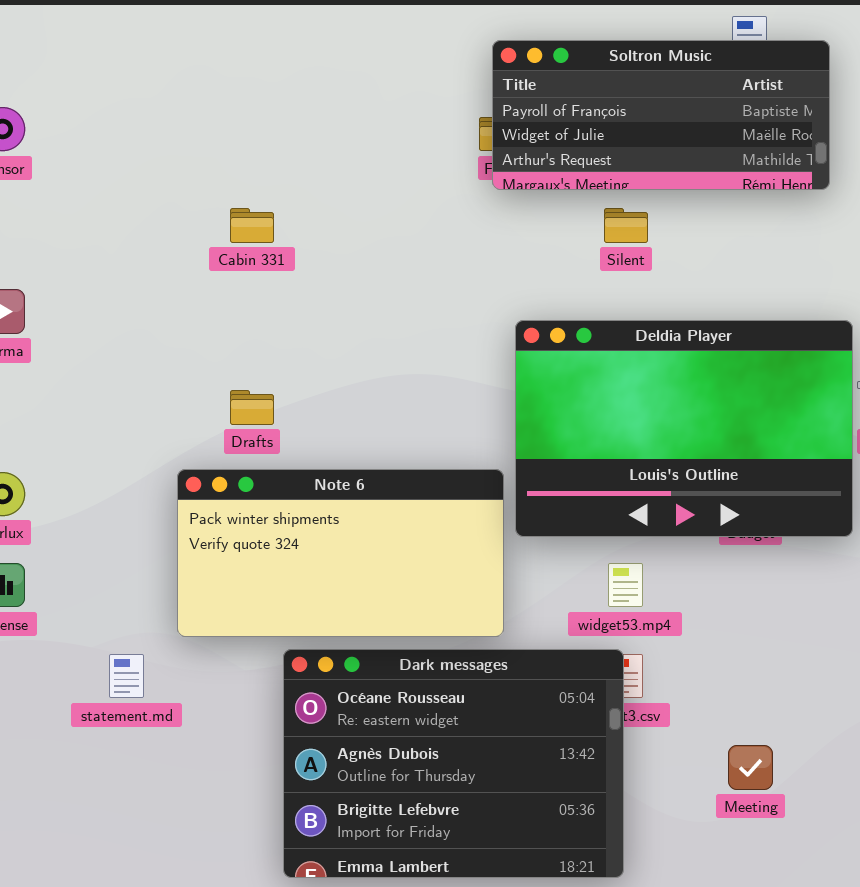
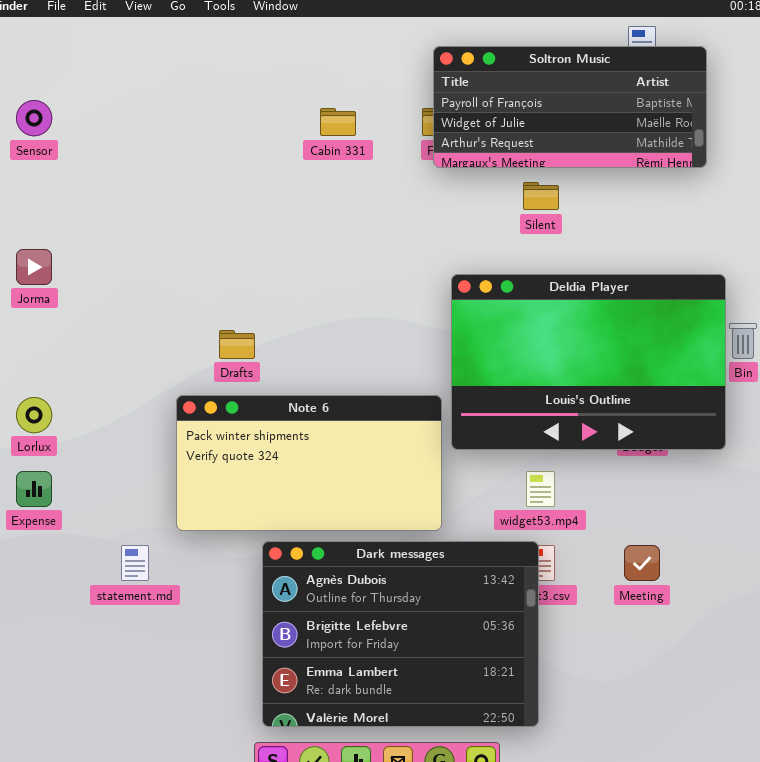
Cabin 331: [230,208,274,243] -> [320,108,356,136], moved
Dark messages: [283,649,624,878] -> [262,541,539,727], scrolled down 1 row
Meeting: [728,745,773,790] -> [624,545,660,581], moved

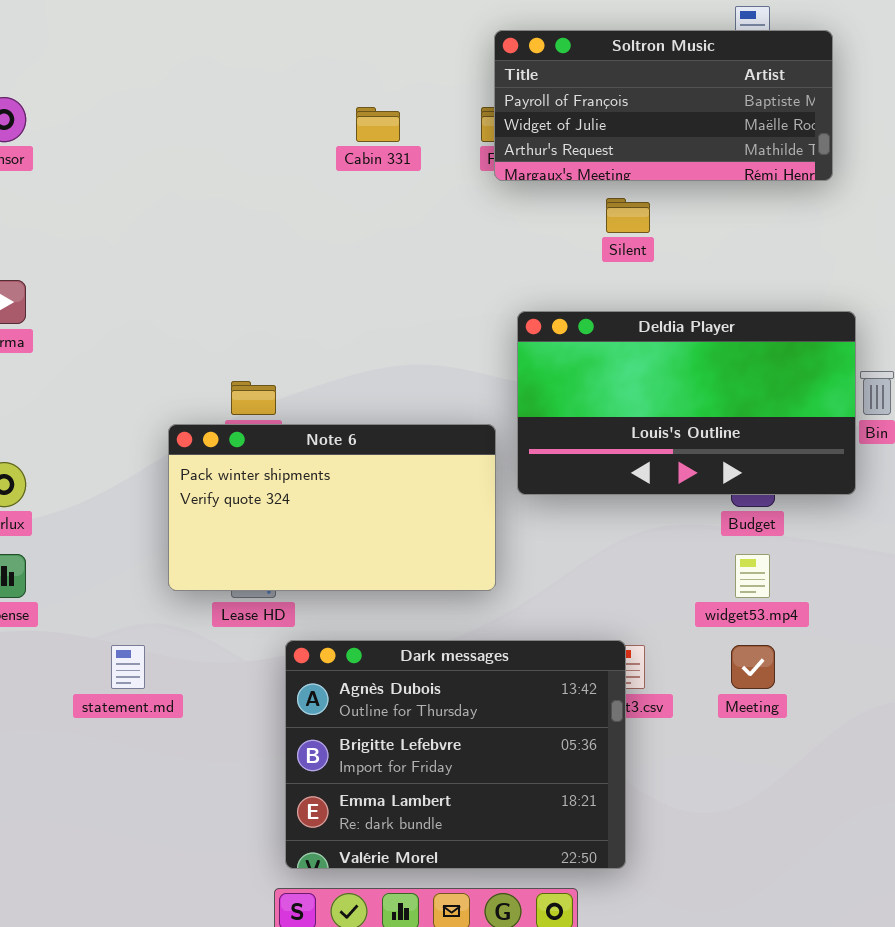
Deldia Player: [451,274,726,450] -> [517,311,856,495], resized
Note 6: [176,395,442,531] -> [168,424,496,591], moved
widget53.mp4: [526,471,555,507] -> [735,554,770,598], moved

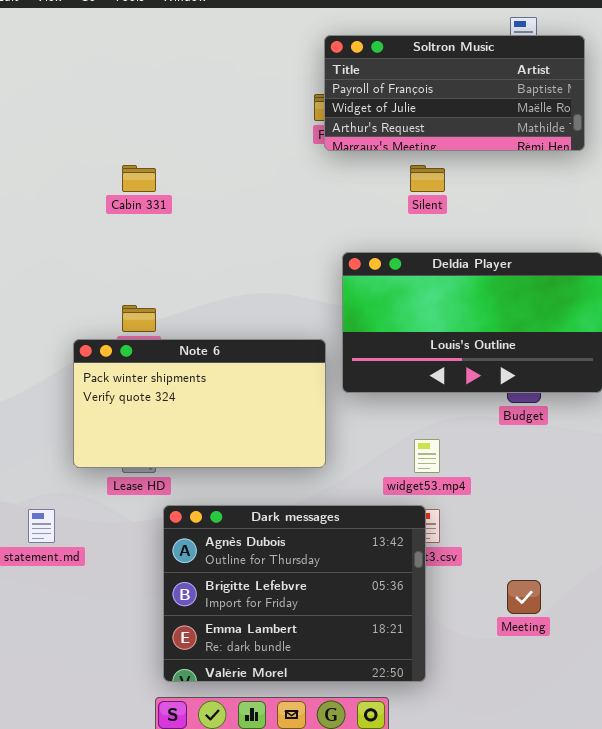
Cabin 331: [356,107,400,142] -> [122,165,156,192], moved
widget53.mp4: [735,554,770,598] -> [414,439,440,473], moved
Meeting: [731,645,775,689] -> [507,580,541,614], moved

